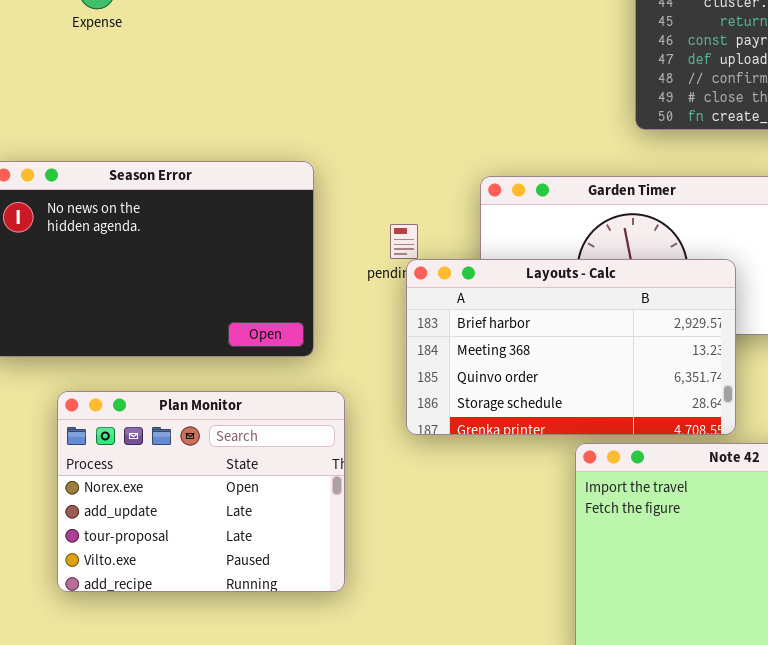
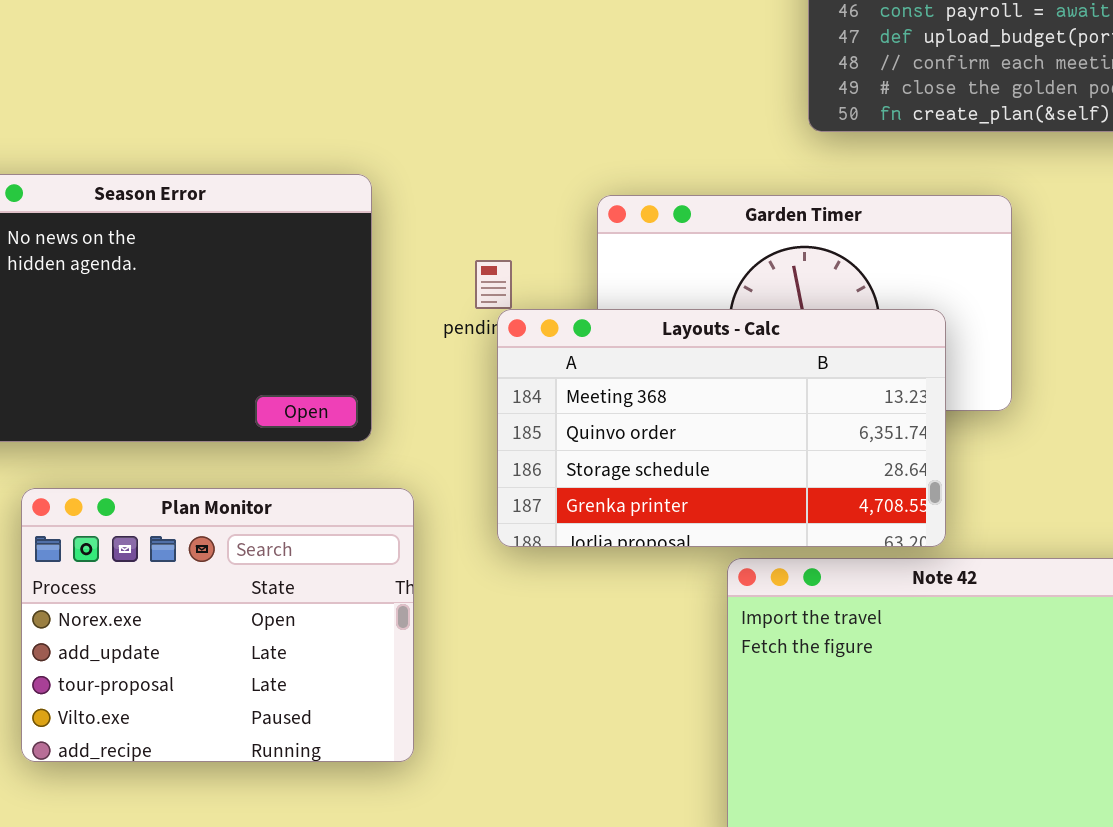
Layouts - Calc: [406,259,736,435] -> [497,309,946,547], scrolled down 1 row

